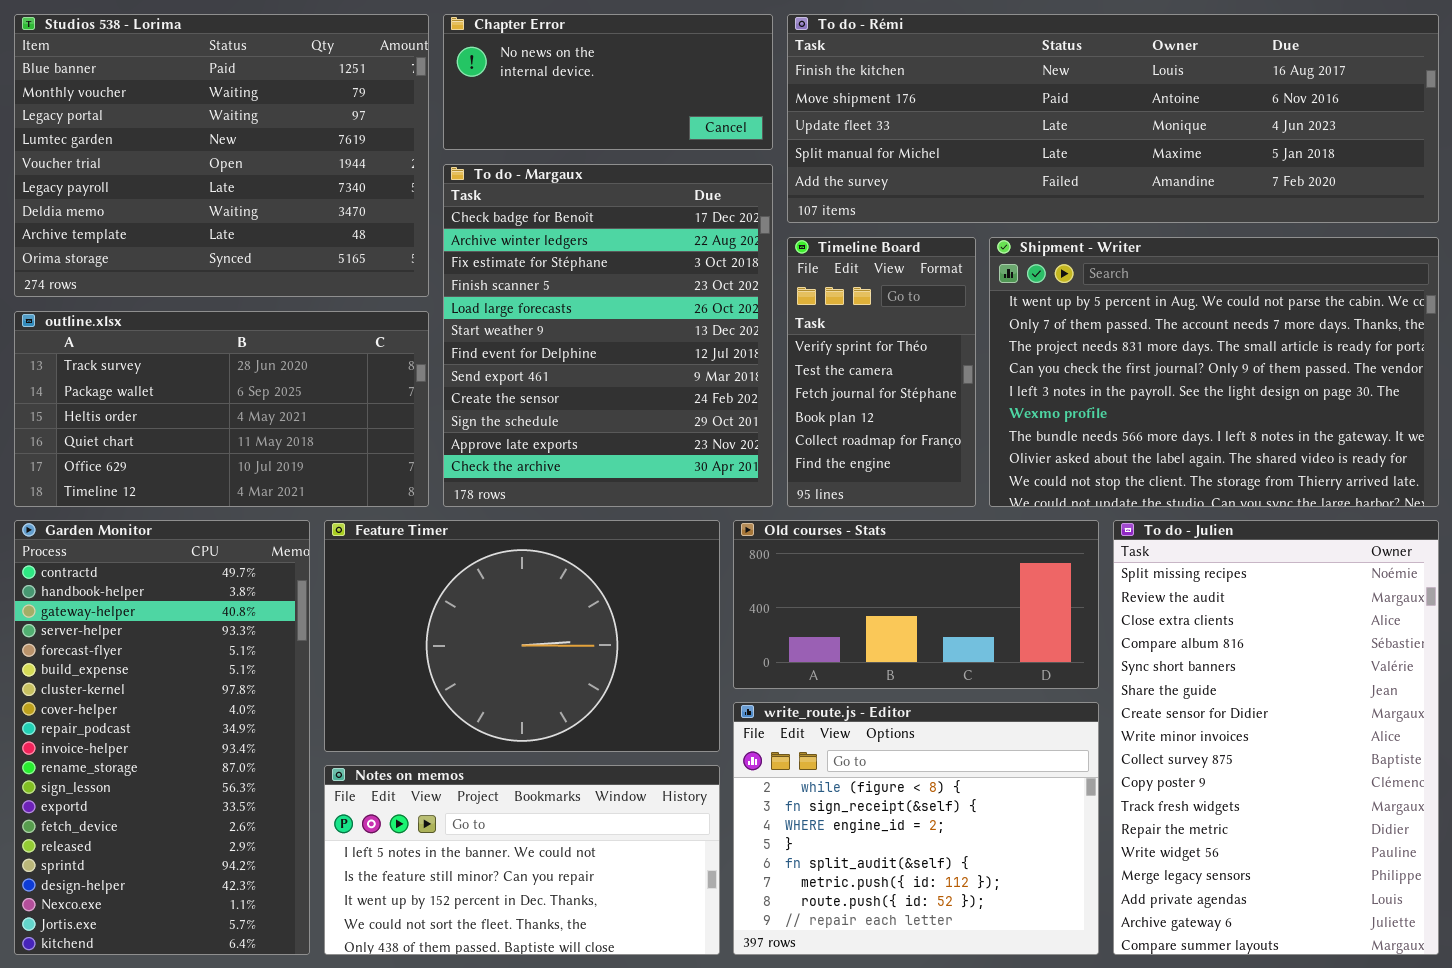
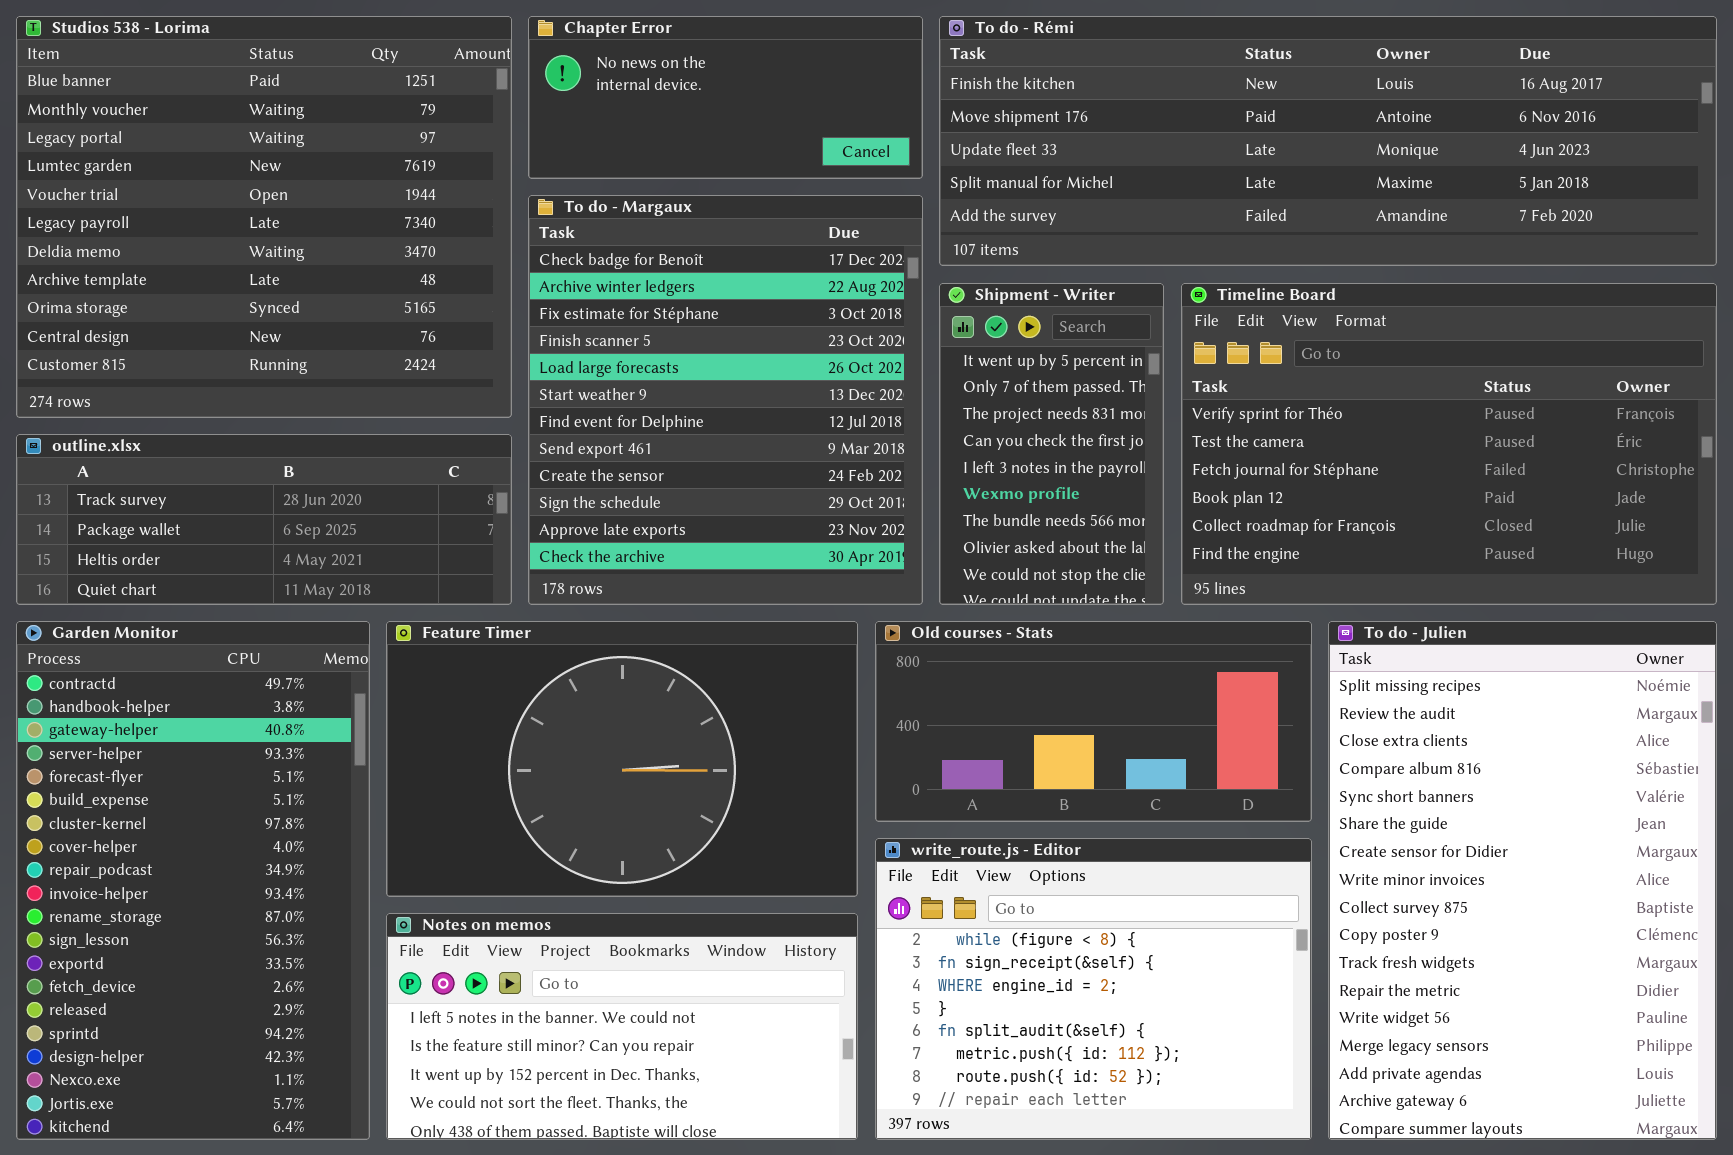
Studios 538 - Lorima: [14,14,429,297] -> [16,16,512,418], resized
Timeline Board: [787,237,976,507] -> [1181,283,1717,605], moved, resized
Shipment - Writer: [989,237,1439,507] -> [939,283,1164,605], moved, resized
outline.xlsx: [14,311,429,507] -> [16,434,512,605], resized

